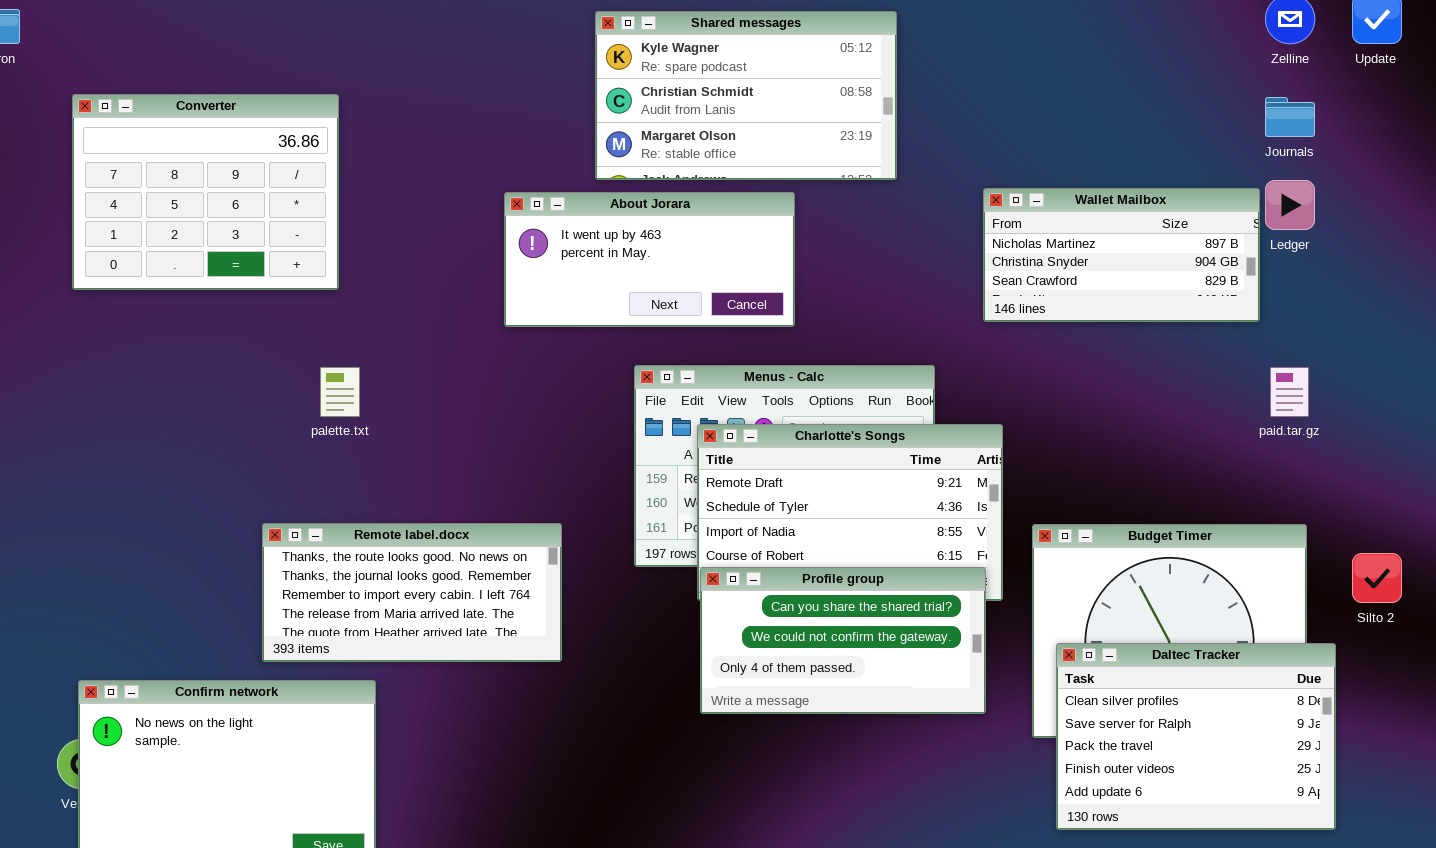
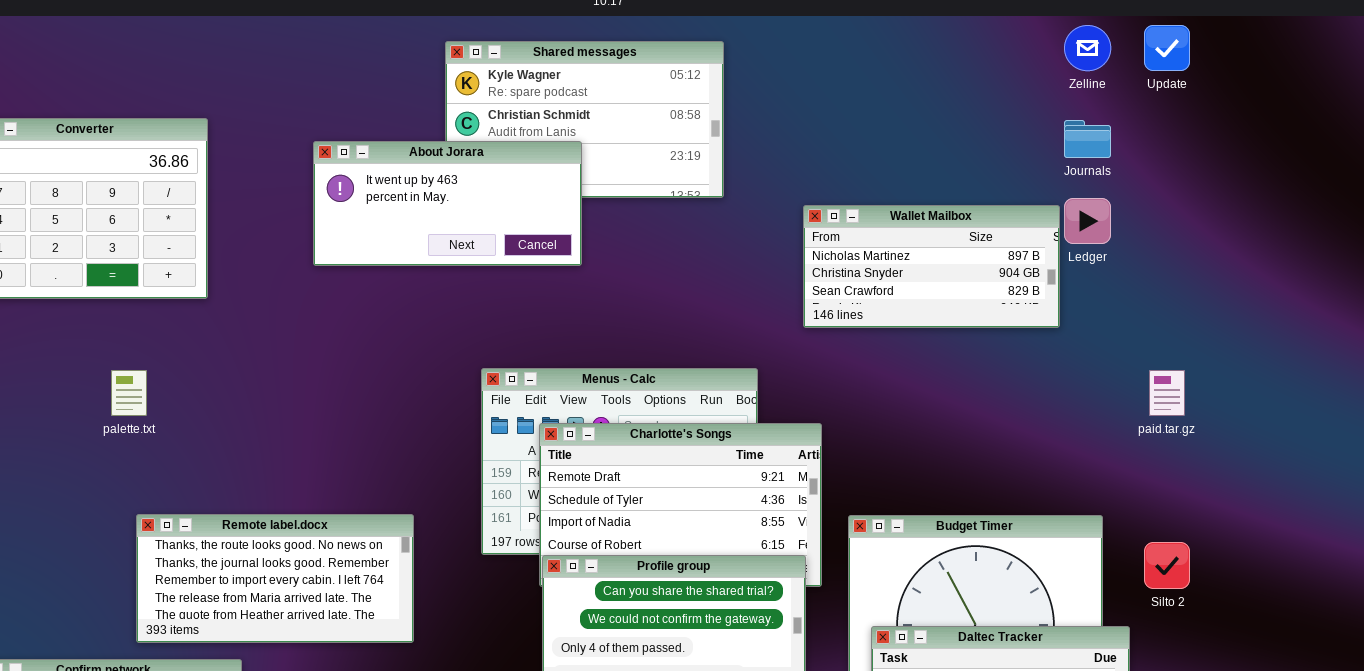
About Jorara: [504,192,795,327] -> [313,141,582,266], moved
palette.txt: [320,367,360,417] -> [111,370,147,416], moved
paid.tar.gz: [1270,367,1309,417] -> [1149,370,1185,416], moved

